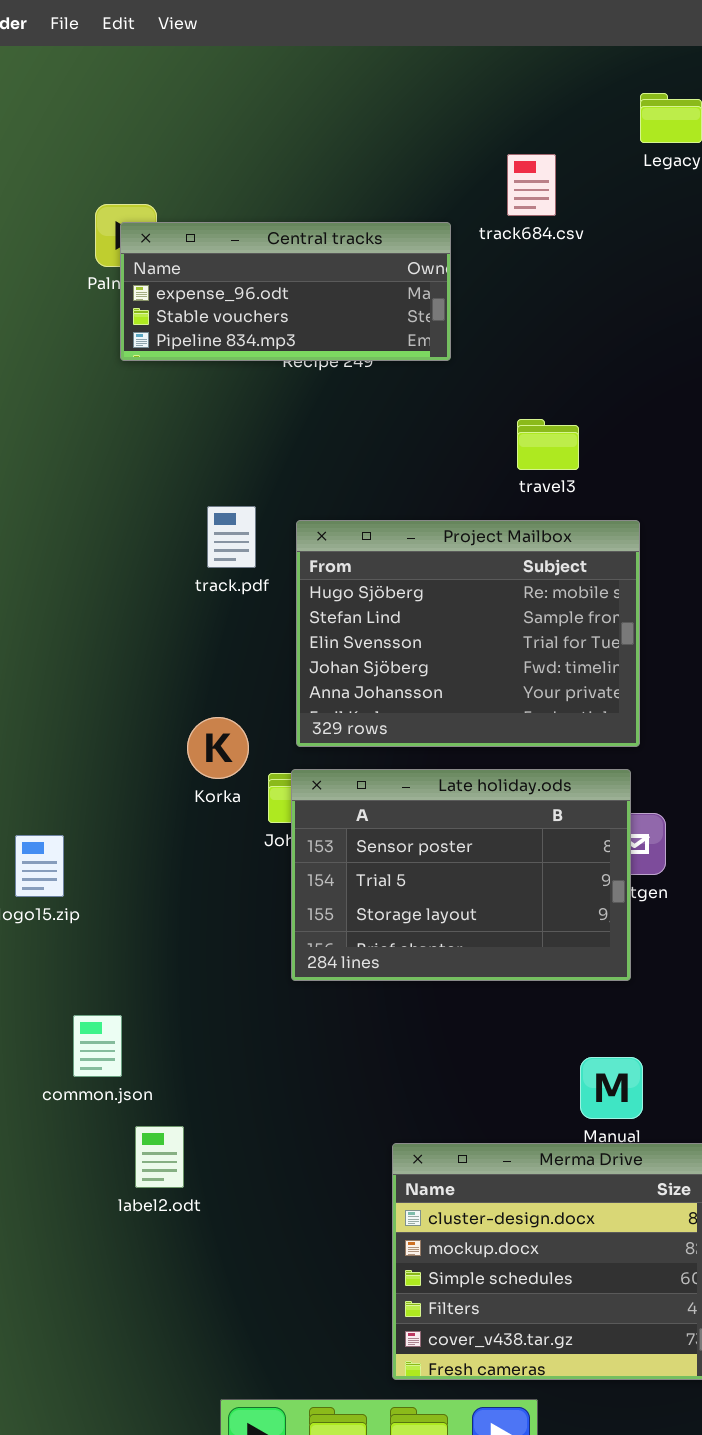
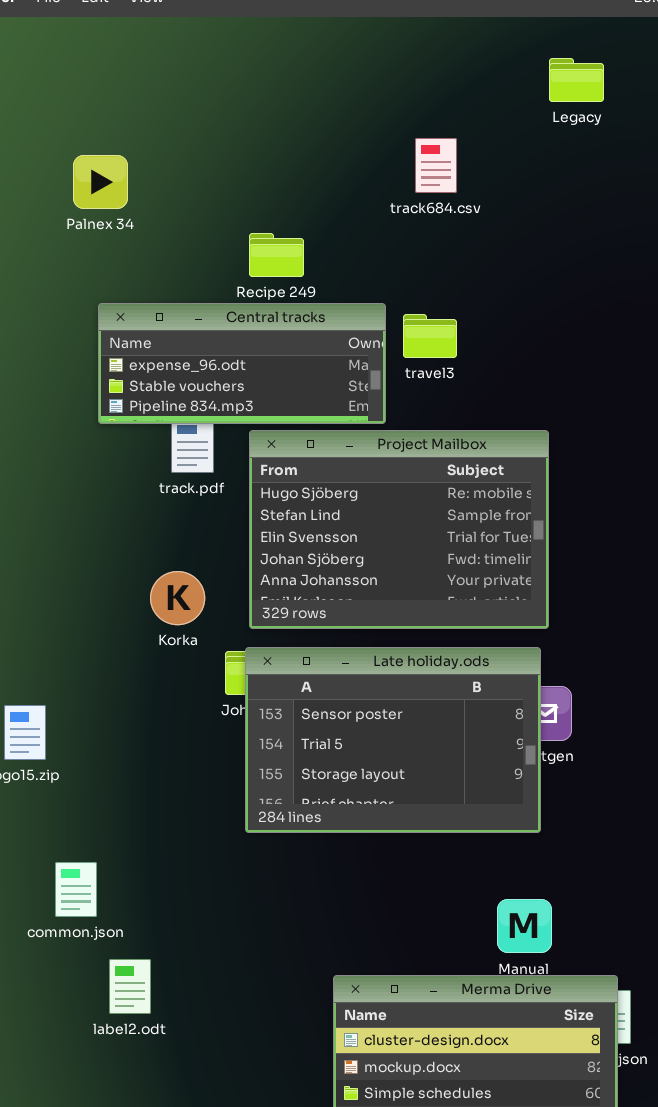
track684.csv: [507,154,556,216] -> [415,138,457,193], moved
Central tracks: [120,222,451,361] -> [98,303,386,424], moved
travel3: [517,419,579,470] -> [403,314,457,358], moved
Korka: [187,717,249,779] -> [150,571,205,625], moved

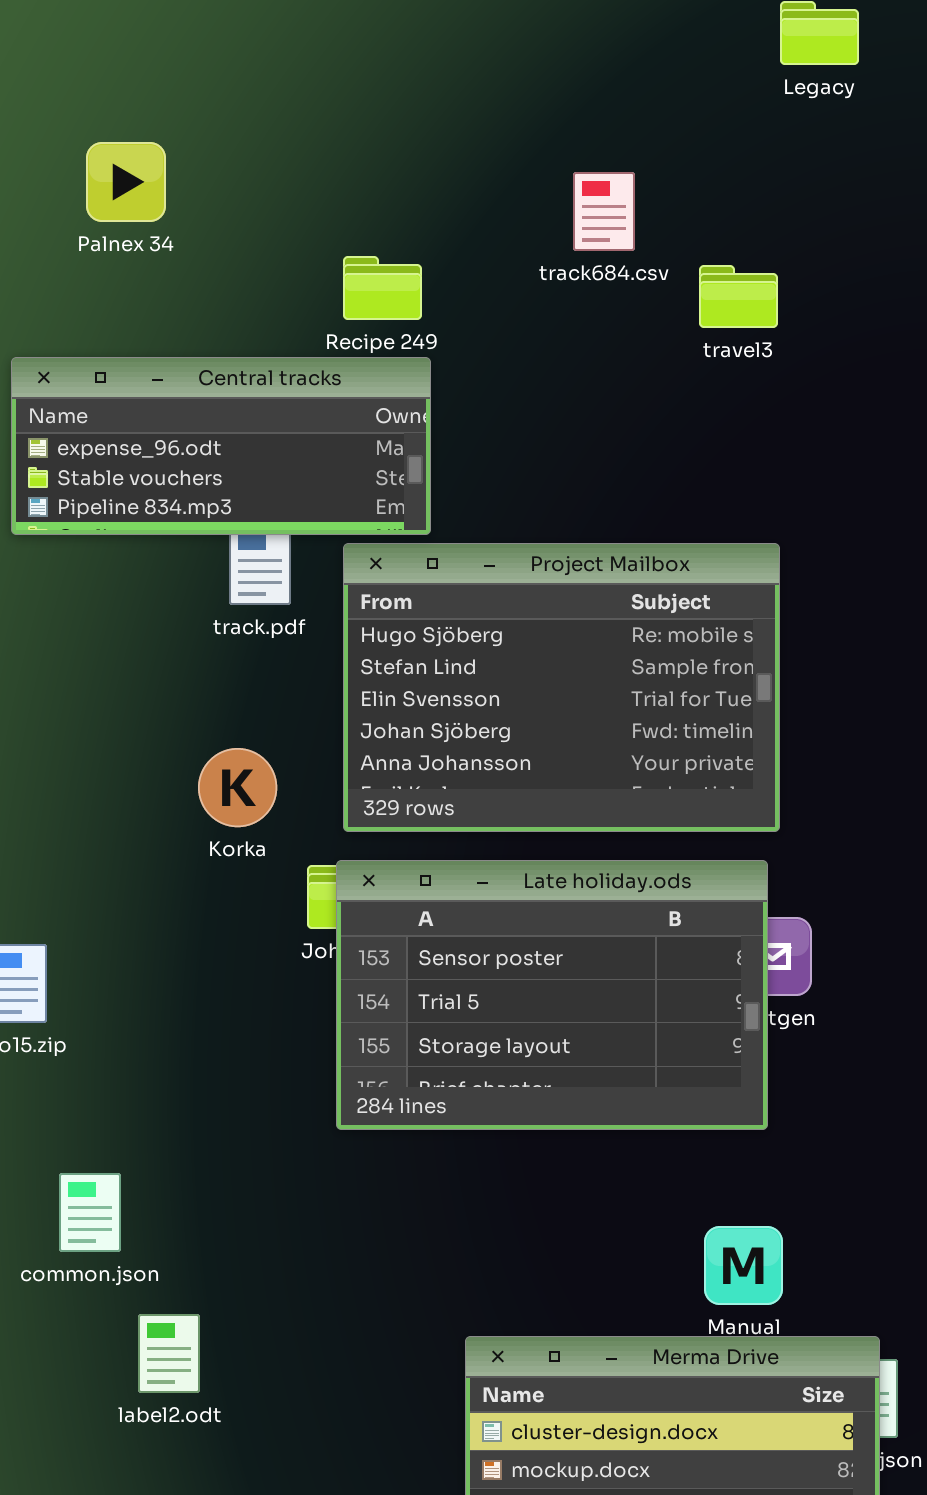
track684.csv: [415,138,457,193] -> [573,172,635,251], moved
Central tracks: [98,303,386,424] -> [11,357,431,535], moved
travel3: [403,314,457,358] -> [699,265,778,328], moved

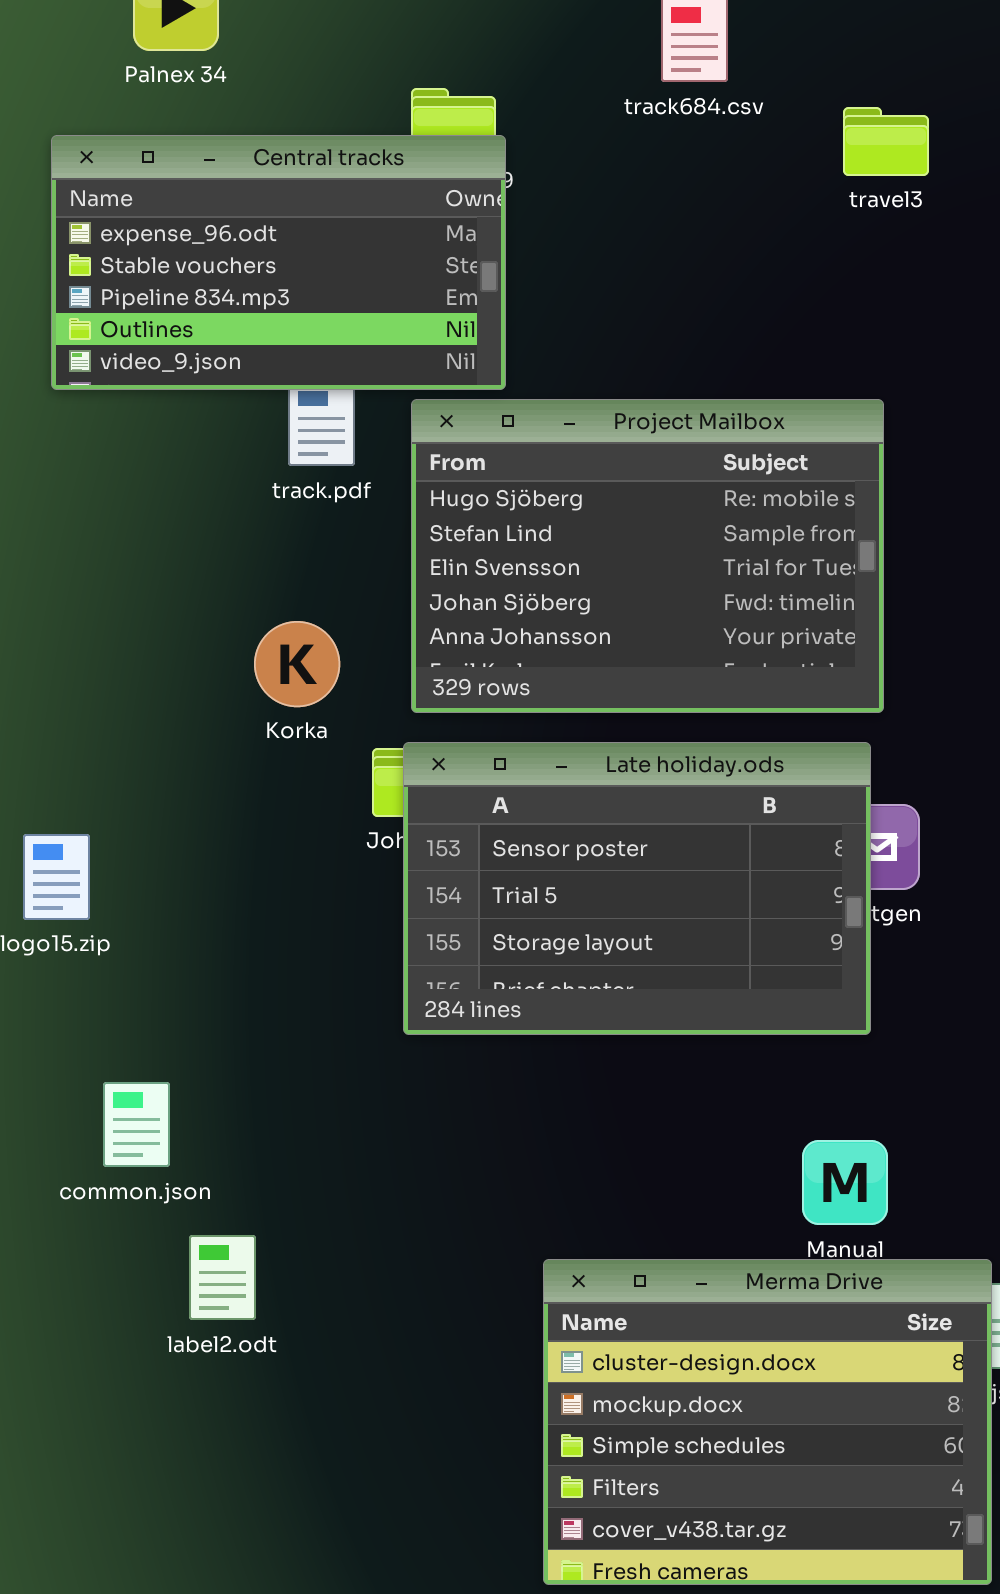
travel3: [699,265,778,328] -> [843,107,929,176], moved
Central tracks: [11,357,431,535] -> [51,135,506,390], resized

